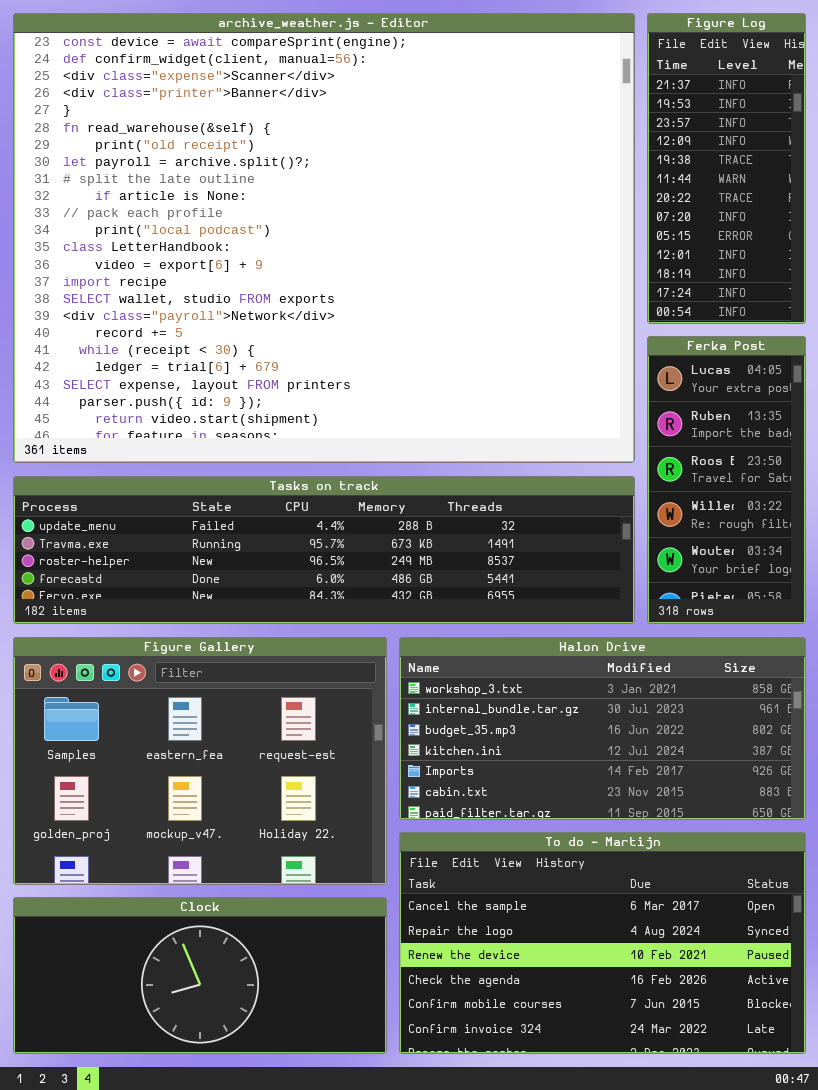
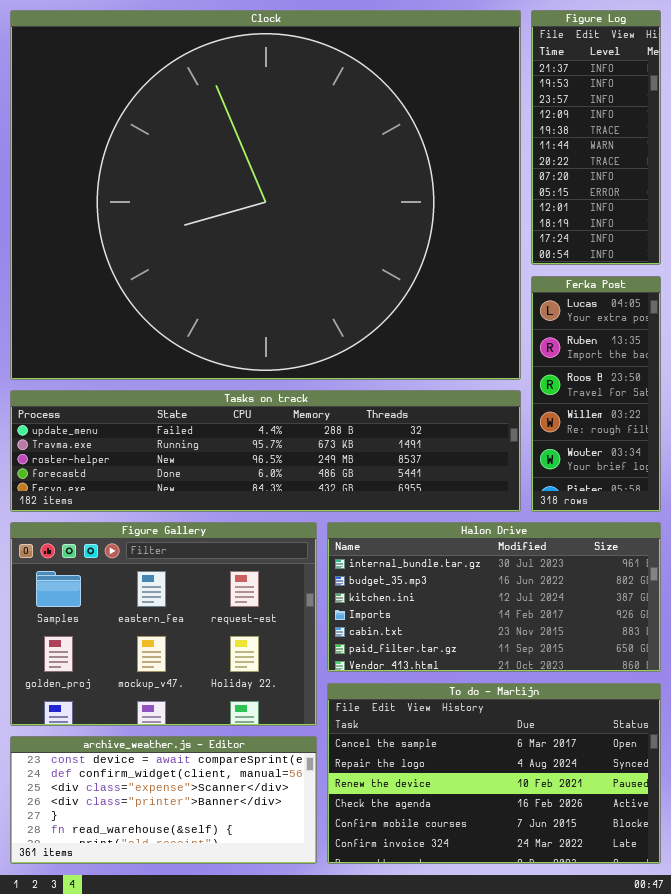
archive_weather.js - Editor: [13,13,635,463] -> [10,736,317,864], moved, resized
Halon Drive: [399,637,806,820] -> [327,522,661,672], scrolled down 1 row
Clock: [13,897,387,1054] -> [10,10,521,380], moved, resized

